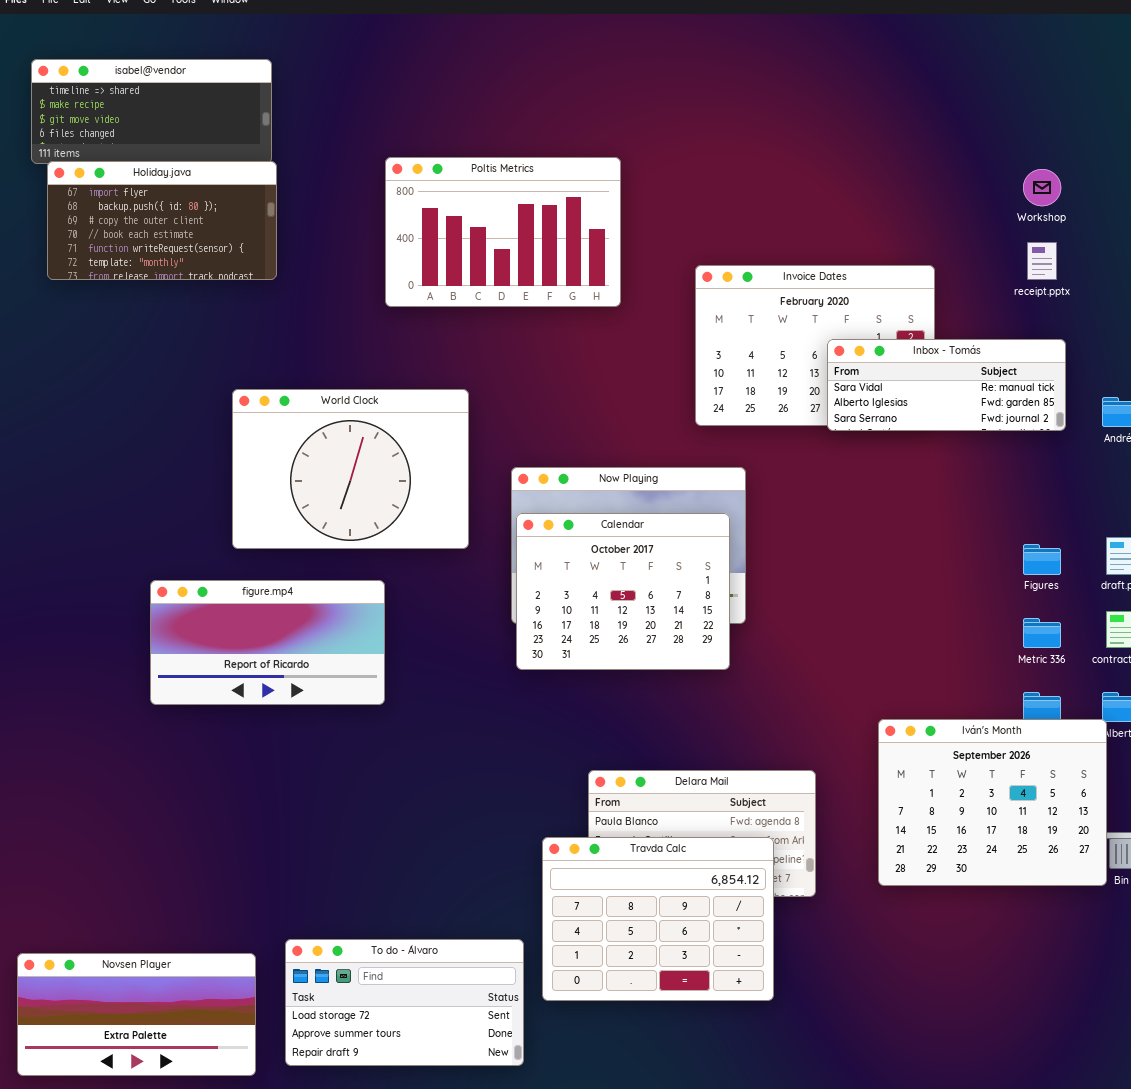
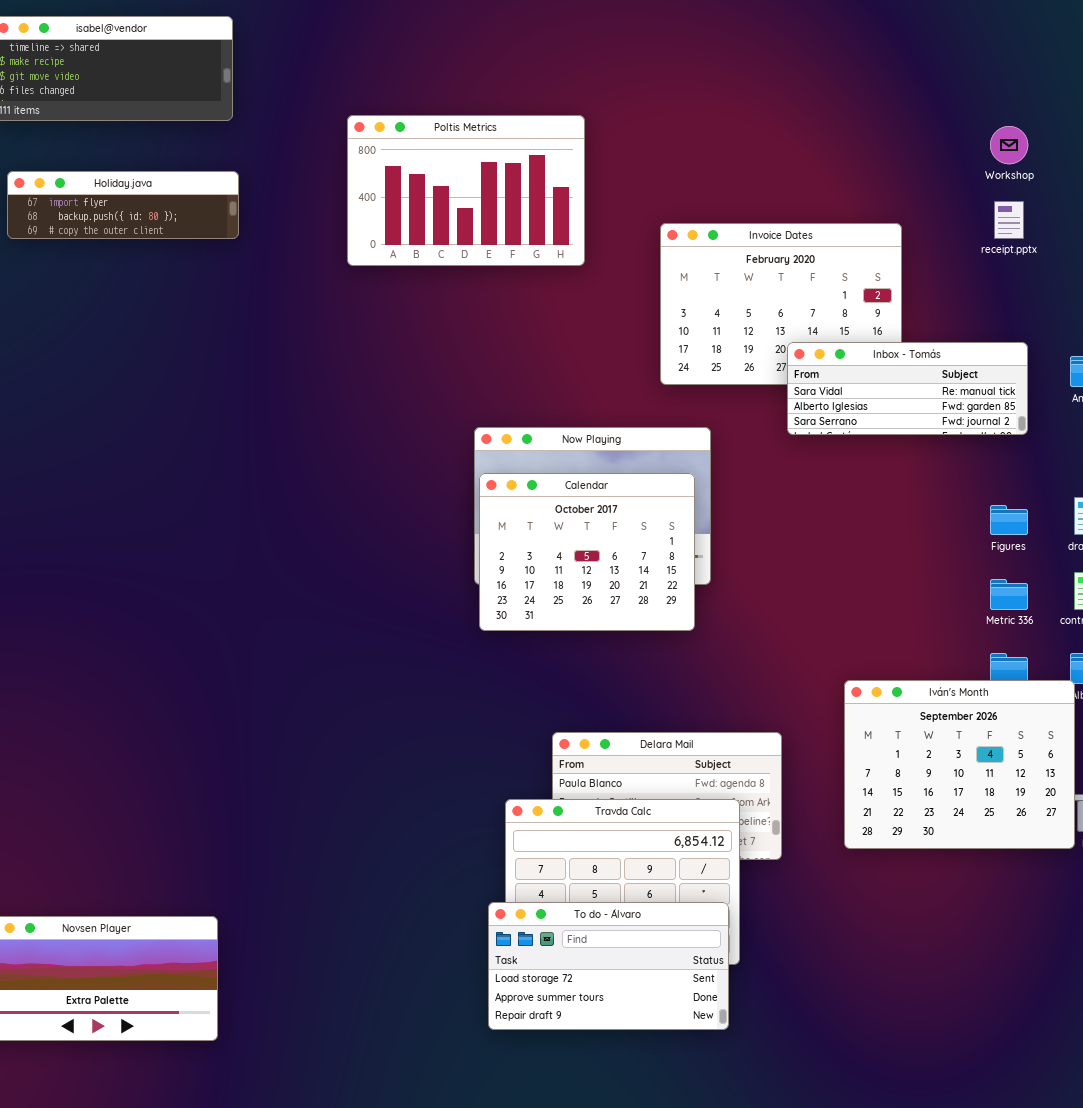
Holiday.java: [47,161,277,280] -> [7,171,239,239], resized
Inbox - Tomás: [827,339,1066,431] -> [787,342,1028,435], moved
World Clock: [232,389,469,549] -> none, closed
figure.mp4: [150,580,385,705] -> none, closed
To do - Álvaro: [285,939,524,1066] -> [488,902,729,1030], moved

